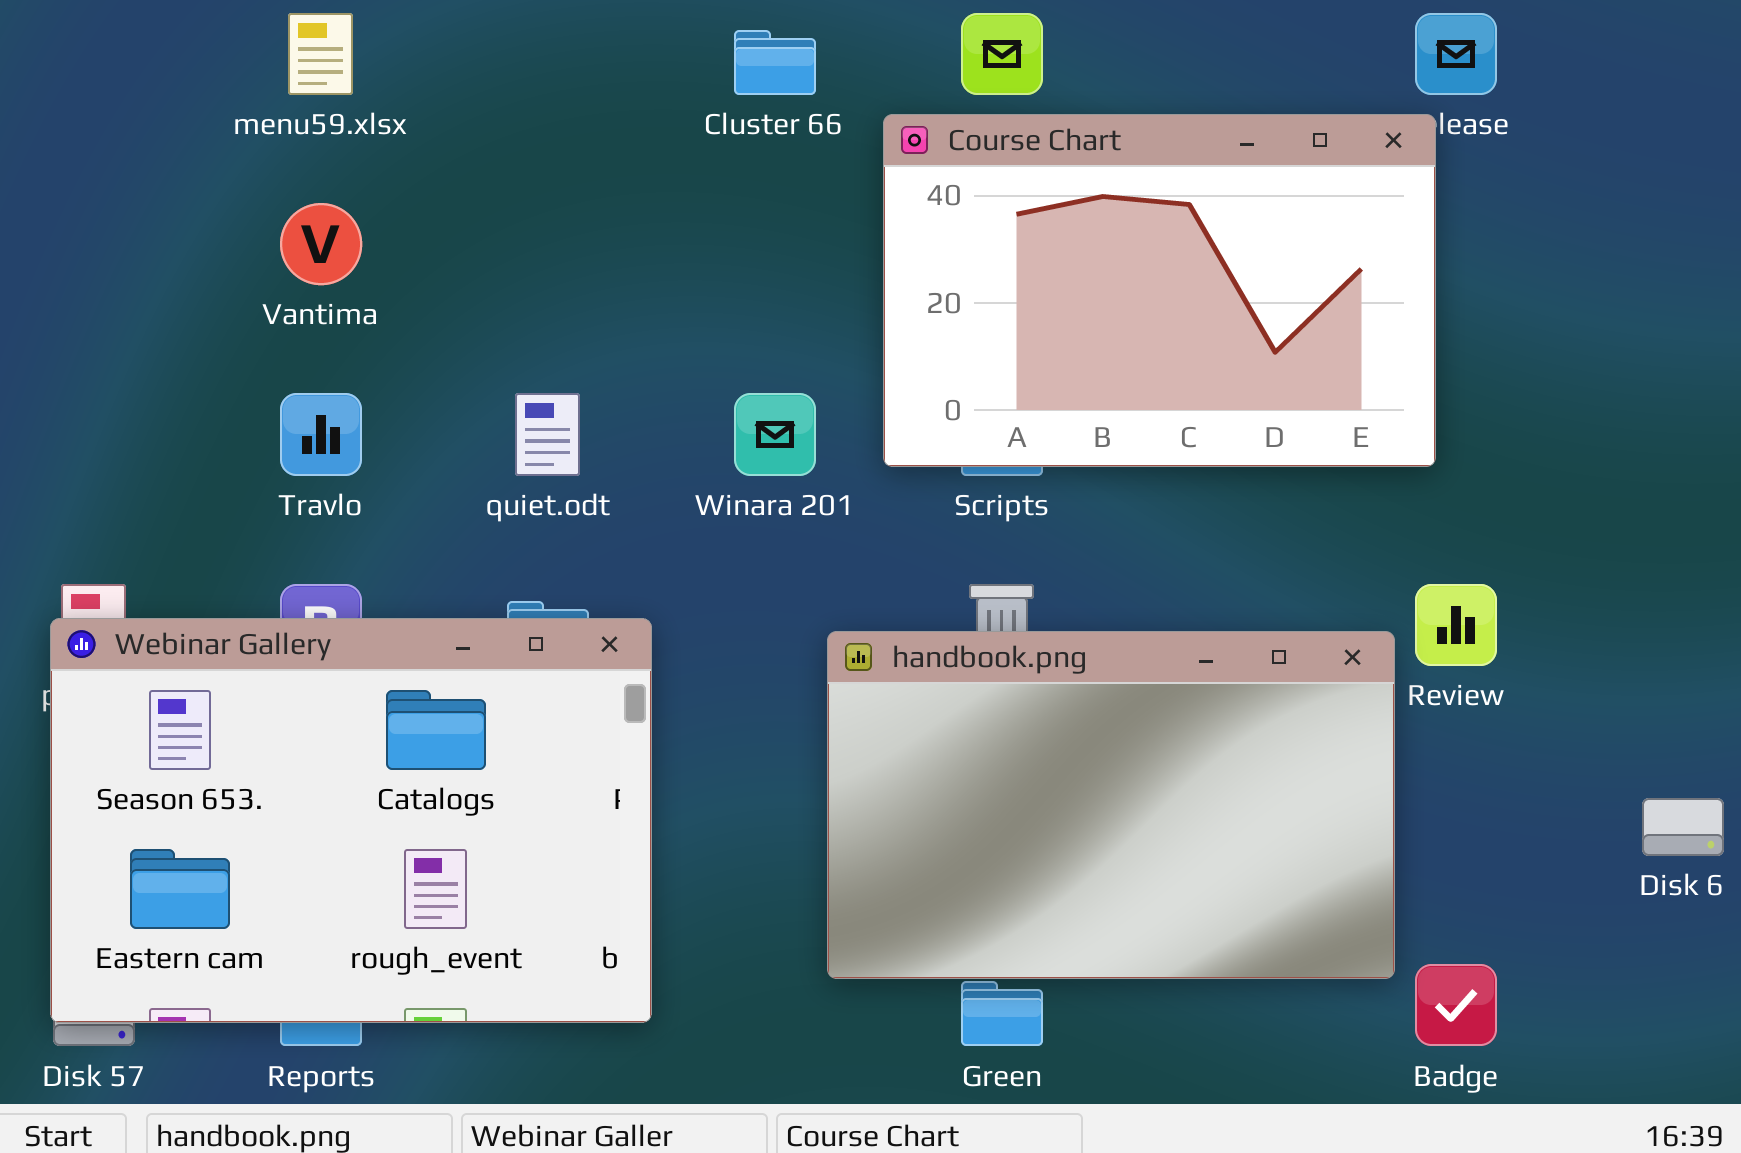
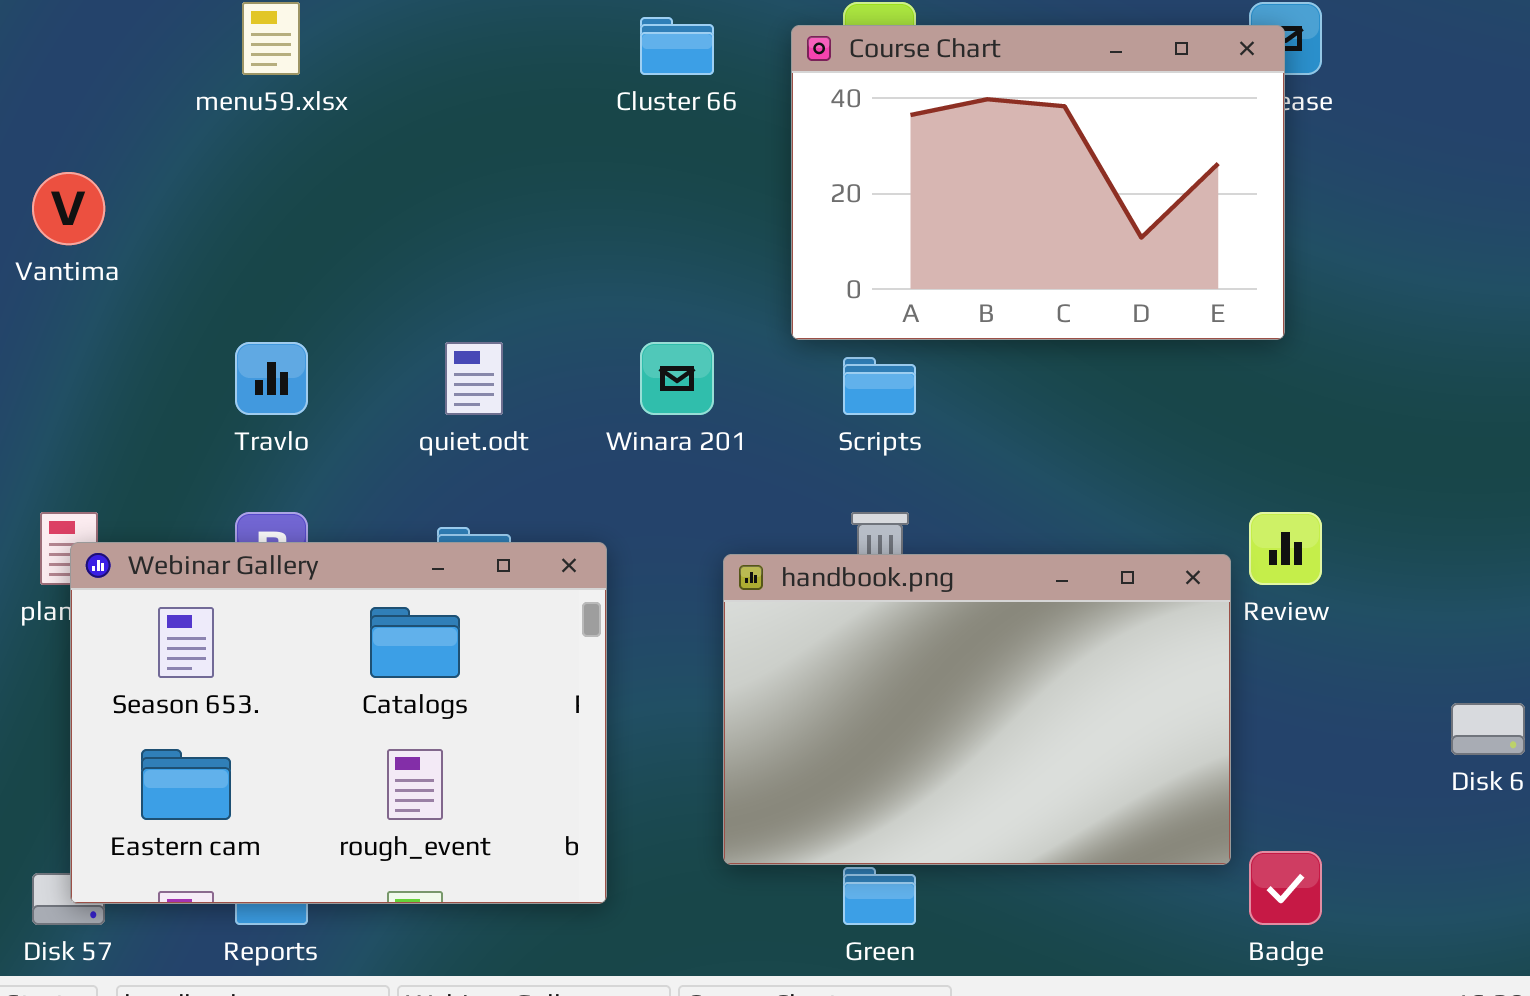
Course Chart: [883,114,1436,467] -> [791,25,1285,340], moved
Vantima: [280,203,362,285] -> [32,172,105,245], moved
Webinar Gallery: [50,618,652,1023] -> [70,542,607,904], moved

